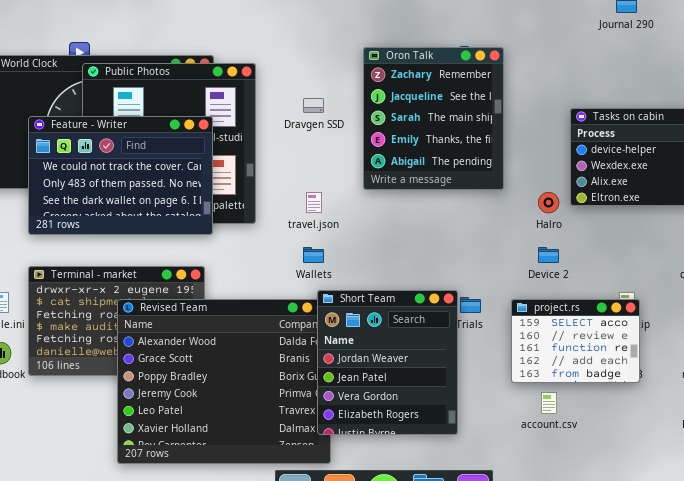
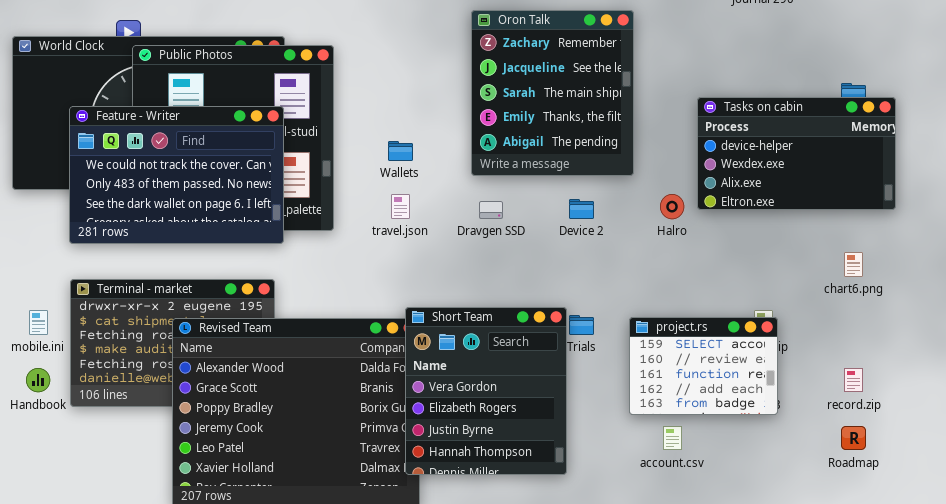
Oron Talk: [363,47,504,190] -> [471,10,634,176], moved
Dravgen SSD: [303,98,324,113] -> [479,201,503,219], moved
Wallets: [303,247,324,263] -> [388,141,413,161], moved
Device 2: [538,247,559,263] -> [569,199,594,219], moved
Short Team: [317,290,458,435] -> [405,307,567,475], scrolled down 2 rows

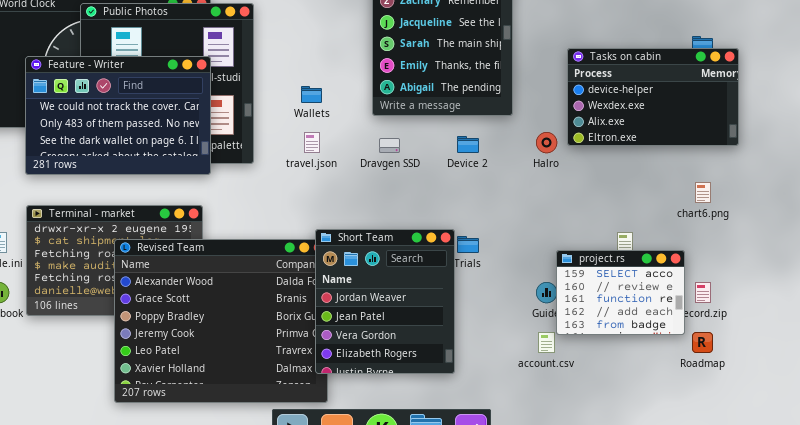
Short Team: [405,307,567,475] -> [315,229,455,374], scrolled up 2 rows
project.rs: [629,317,778,415] -> [556,250,685,335], moved

